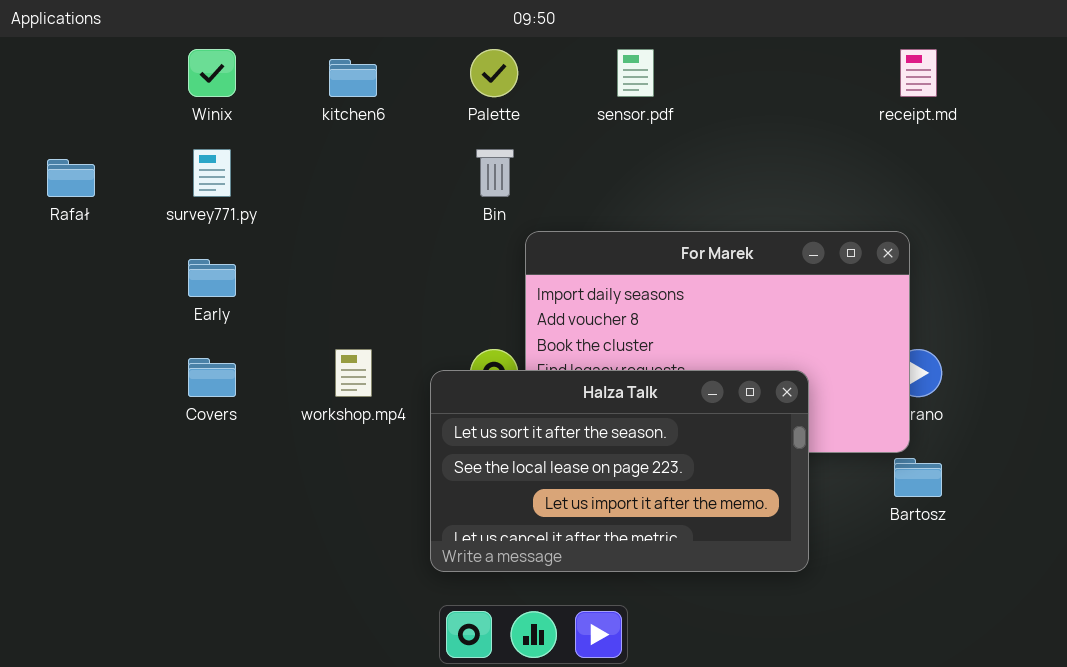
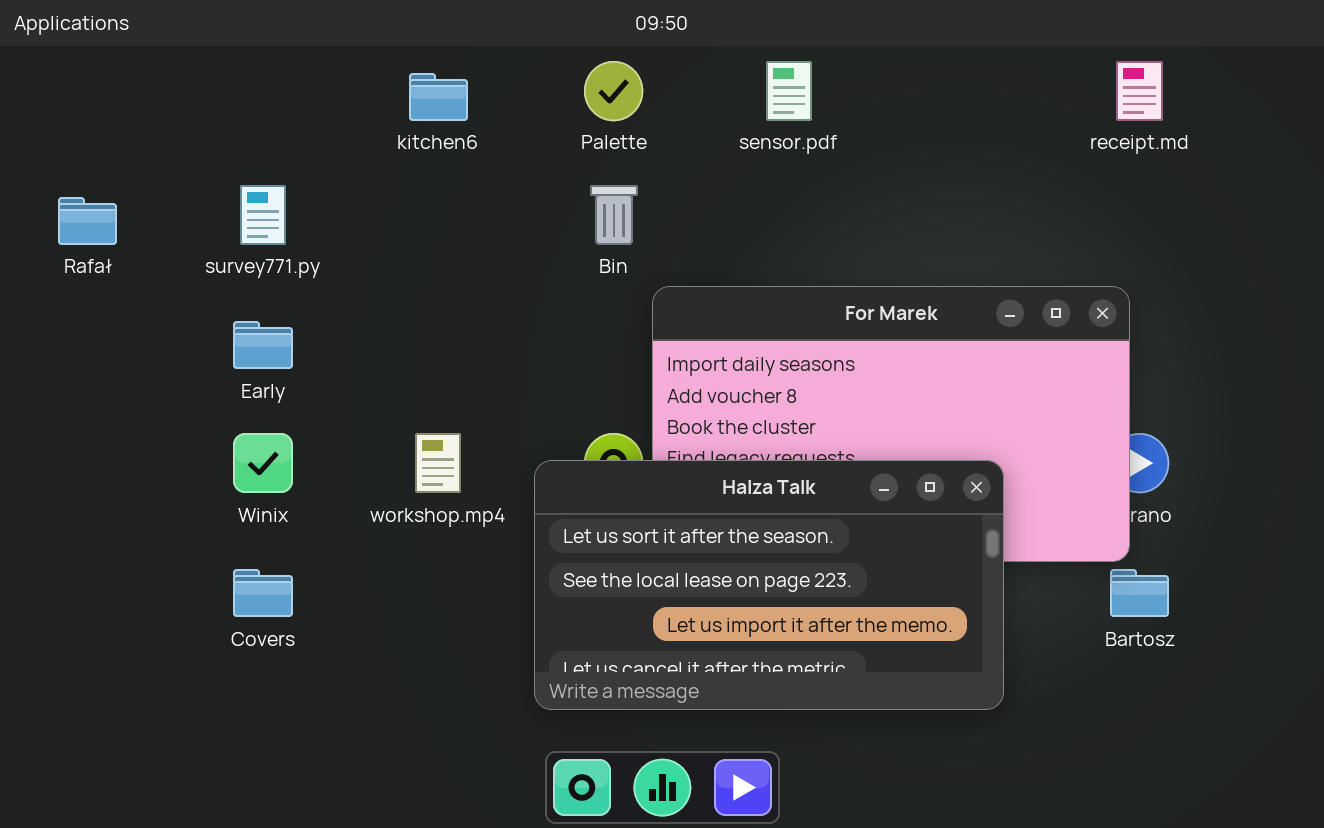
Winix: [188,49,236,97] -> [233,433,293,493], moved
Covers: [188,358,236,397] -> [233,569,293,617], moved

